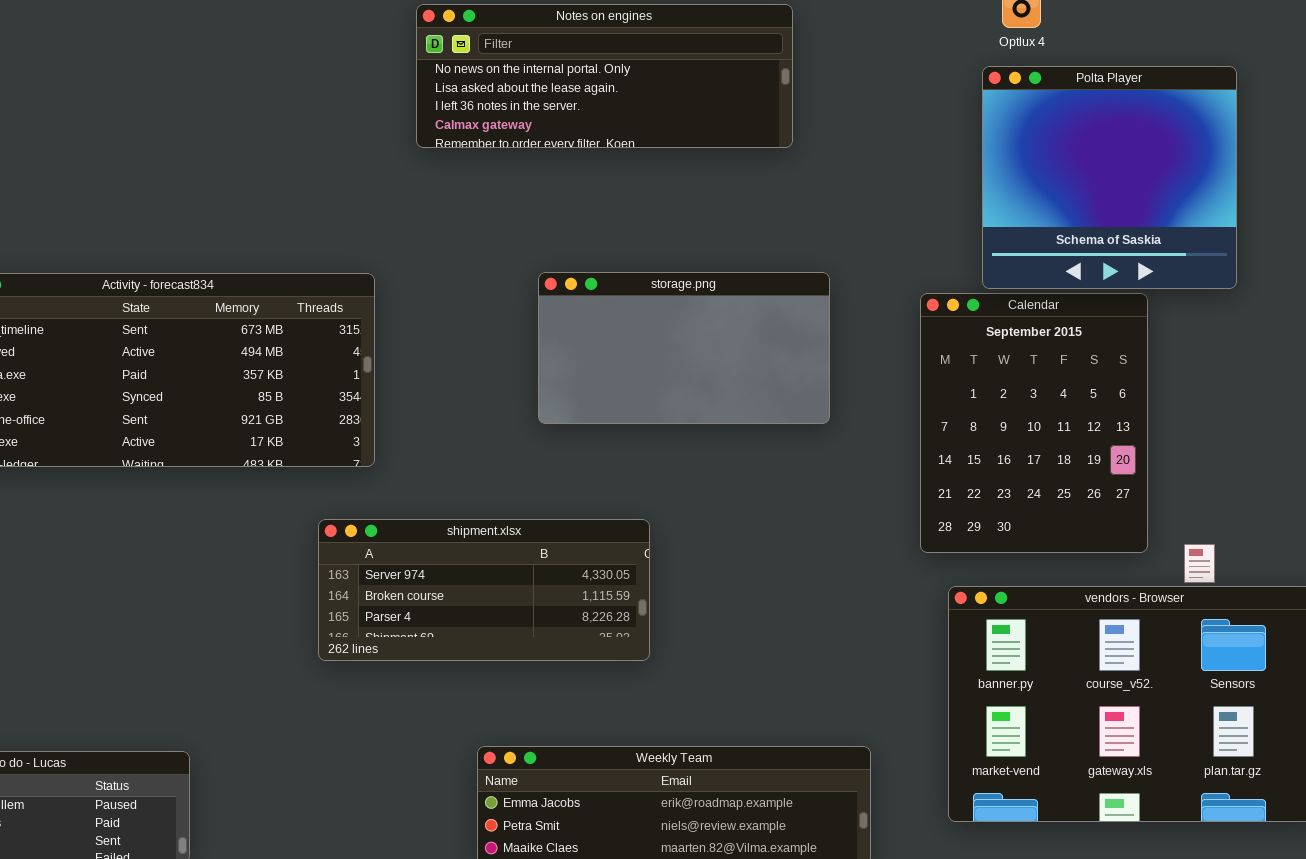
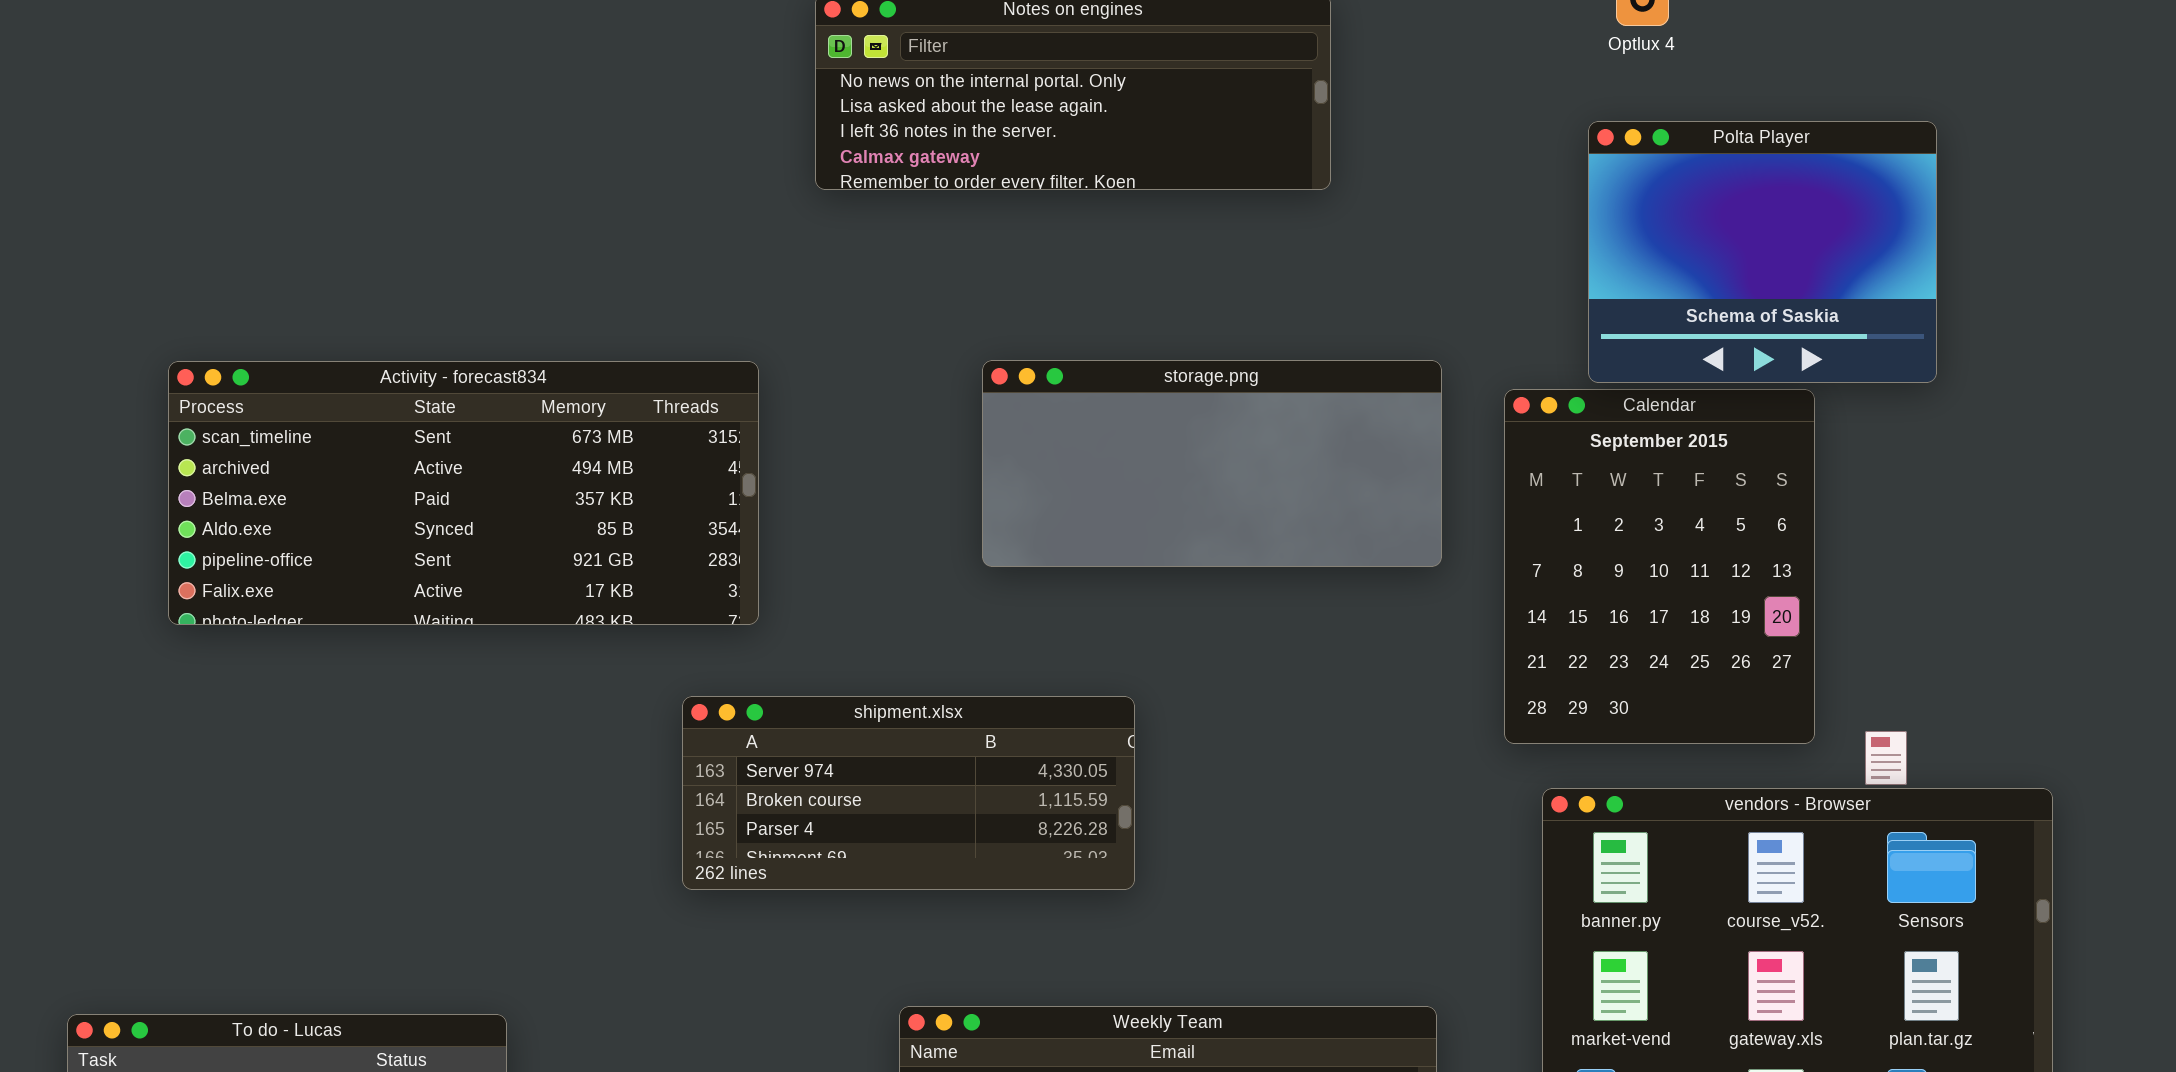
Polta Player: [982,66,1237,289] -> [1588,121,1937,383], resized
storage.png: [538,272,830,424] -> [982,360,1442,567], resized

